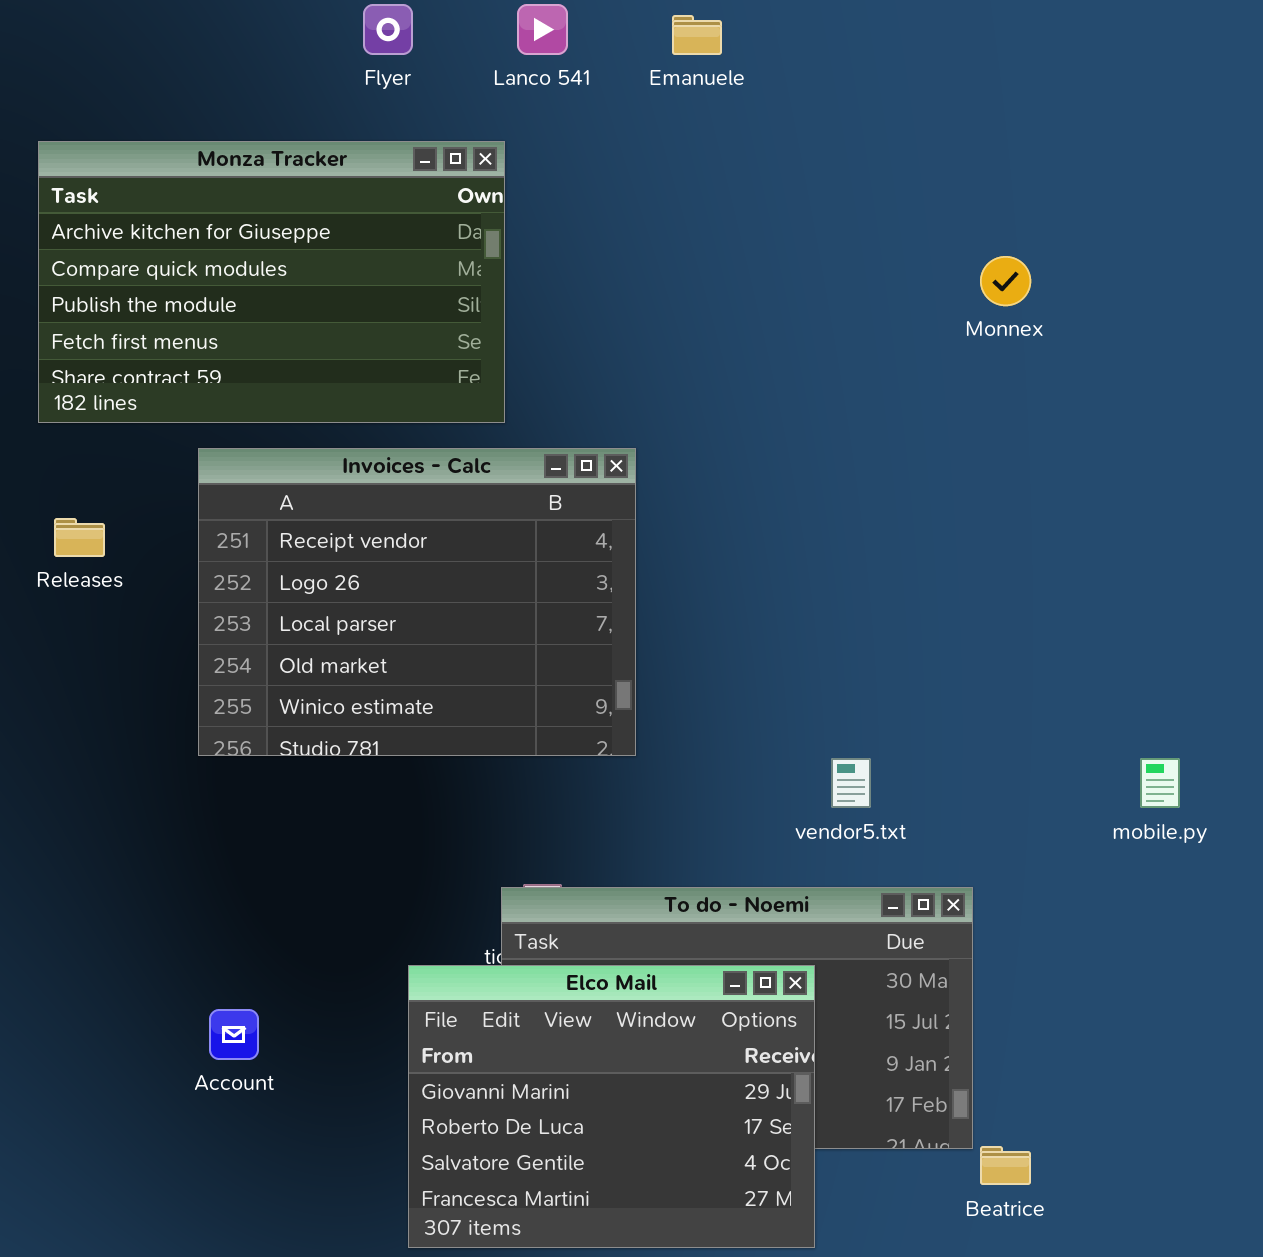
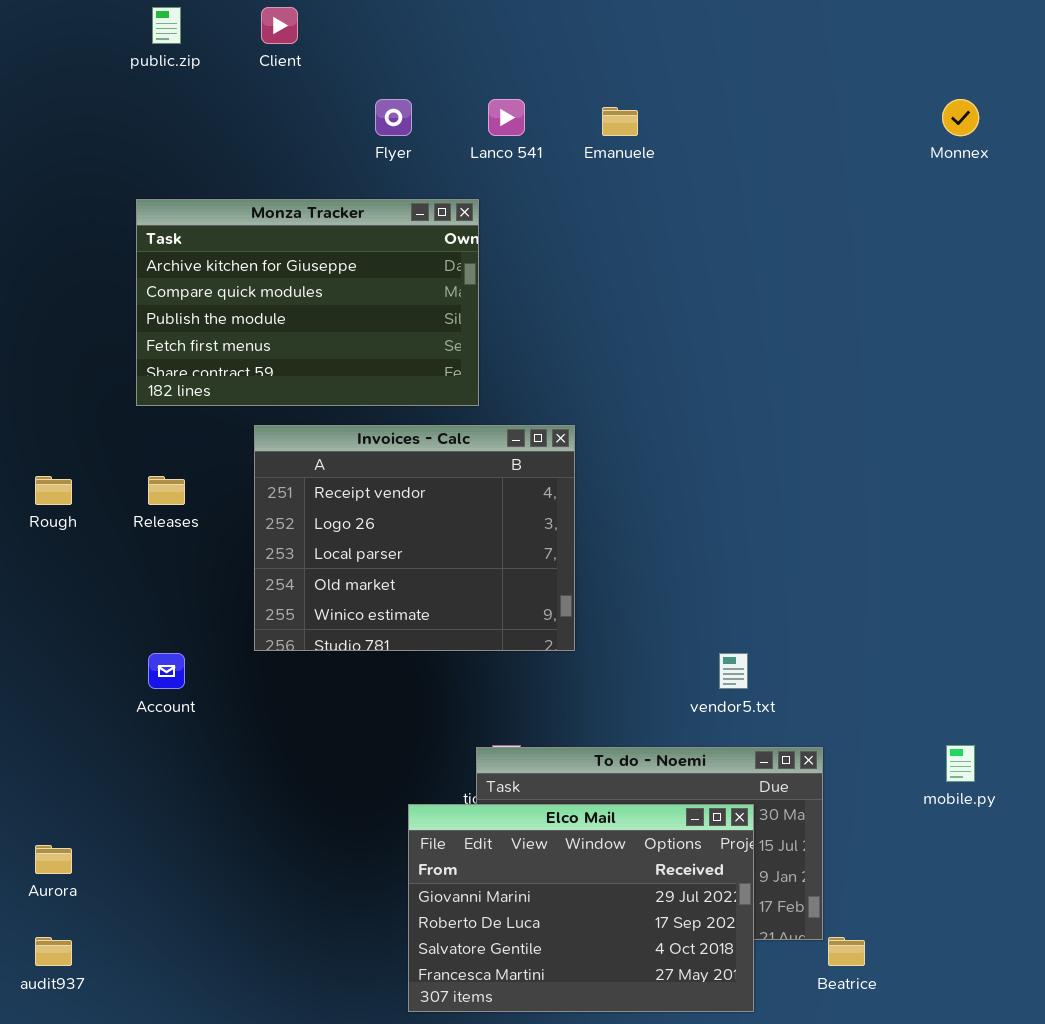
Monnex: [980,256,1031,306] -> [942,99,979,136], moved
mobile.py: [1140,758,1180,808] -> [946,745,975,782], moved
Elco Mail: [408,965,815,1248] -> [408,804,754,1012], resized
Account: [209,1009,259,1060] -> [148,653,185,689], moved

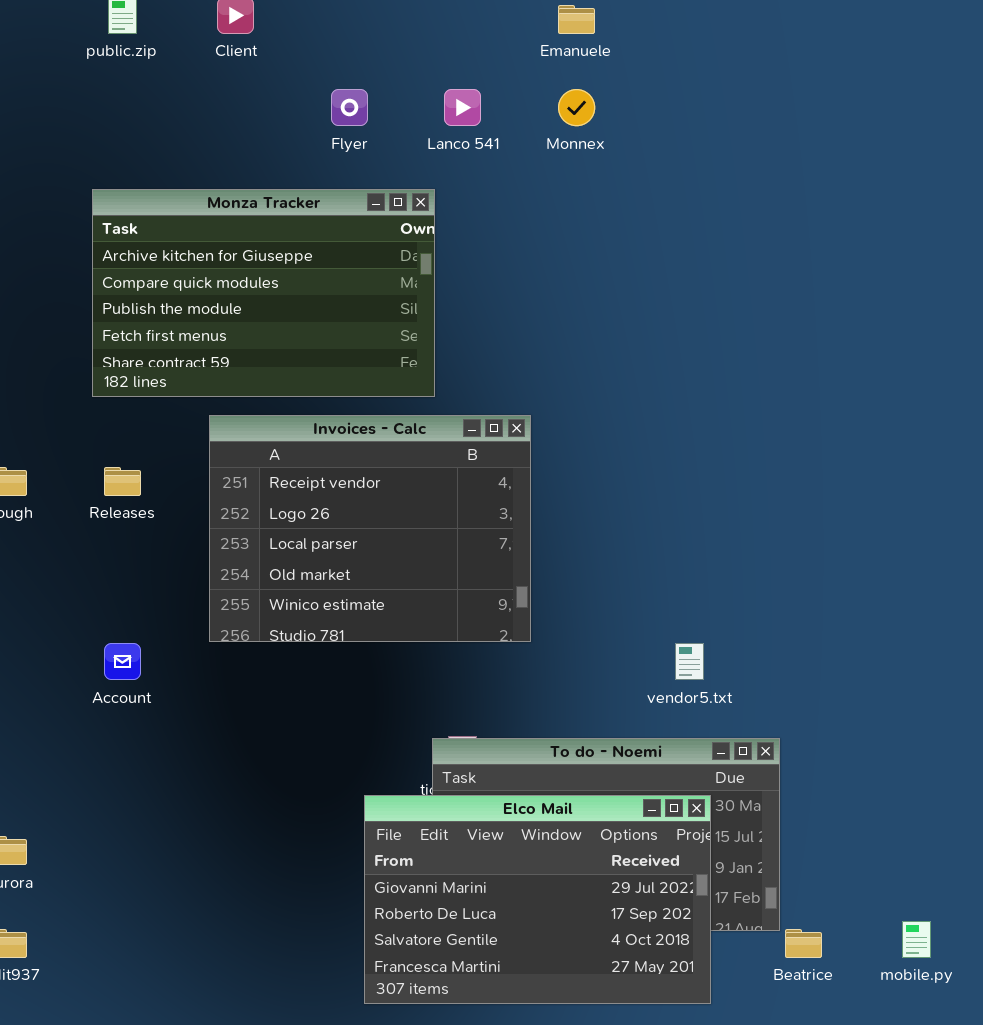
Monnex: [942,99,979,136] -> [558,89,595,126], moved
Emanuele: [602,107,638,136] -> [558,5,595,34], moved
mobile.py: [946,745,975,782] -> [902,921,931,958], moved

